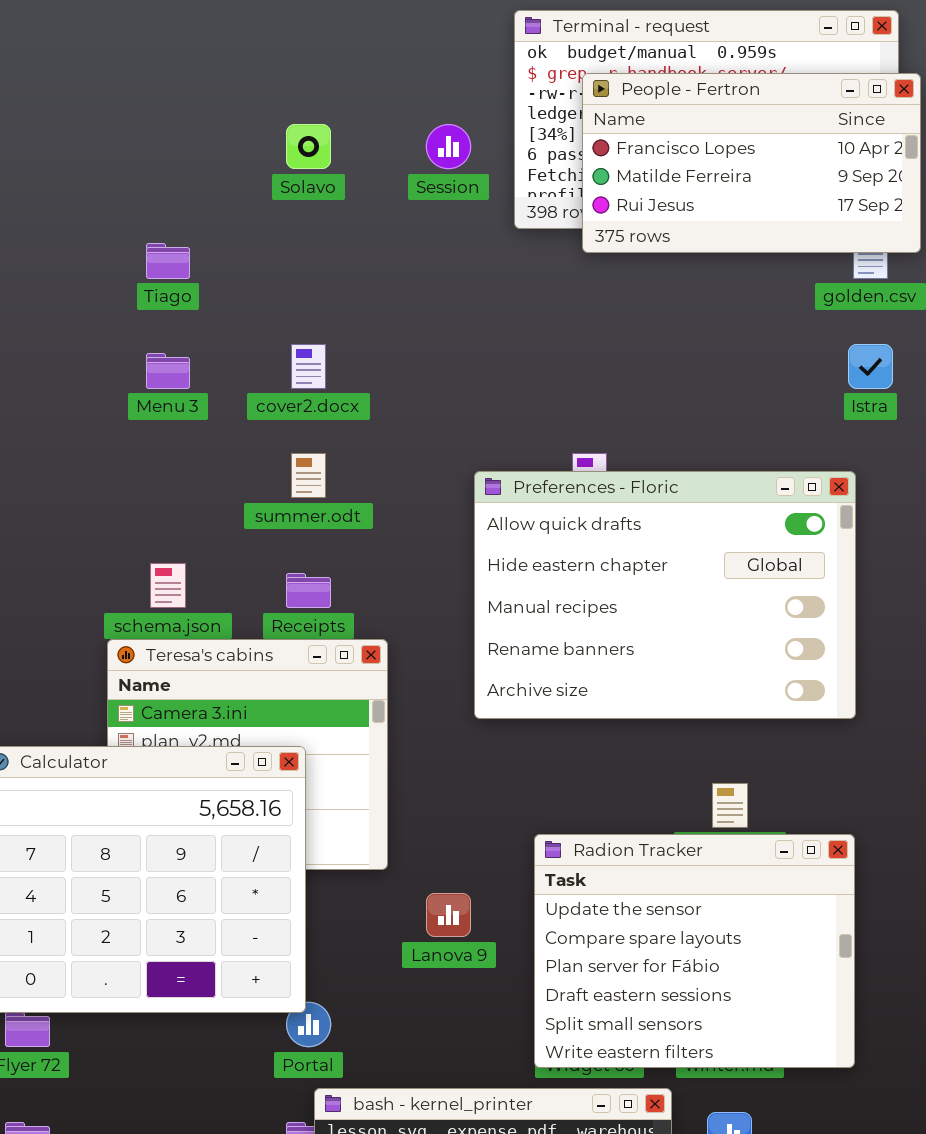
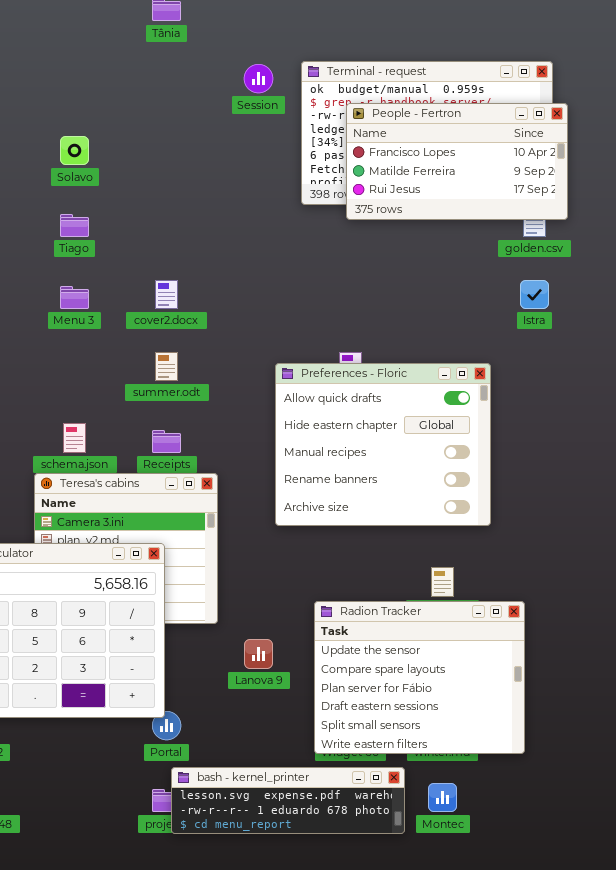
Solavo: [286,124,331,169] -> [60,136,89,165], moved
Session: [426,124,471,169] -> [244,64,273,93], moved
Preferences - Floric: [474,471,856,719] -> [275,363,491,526], resized

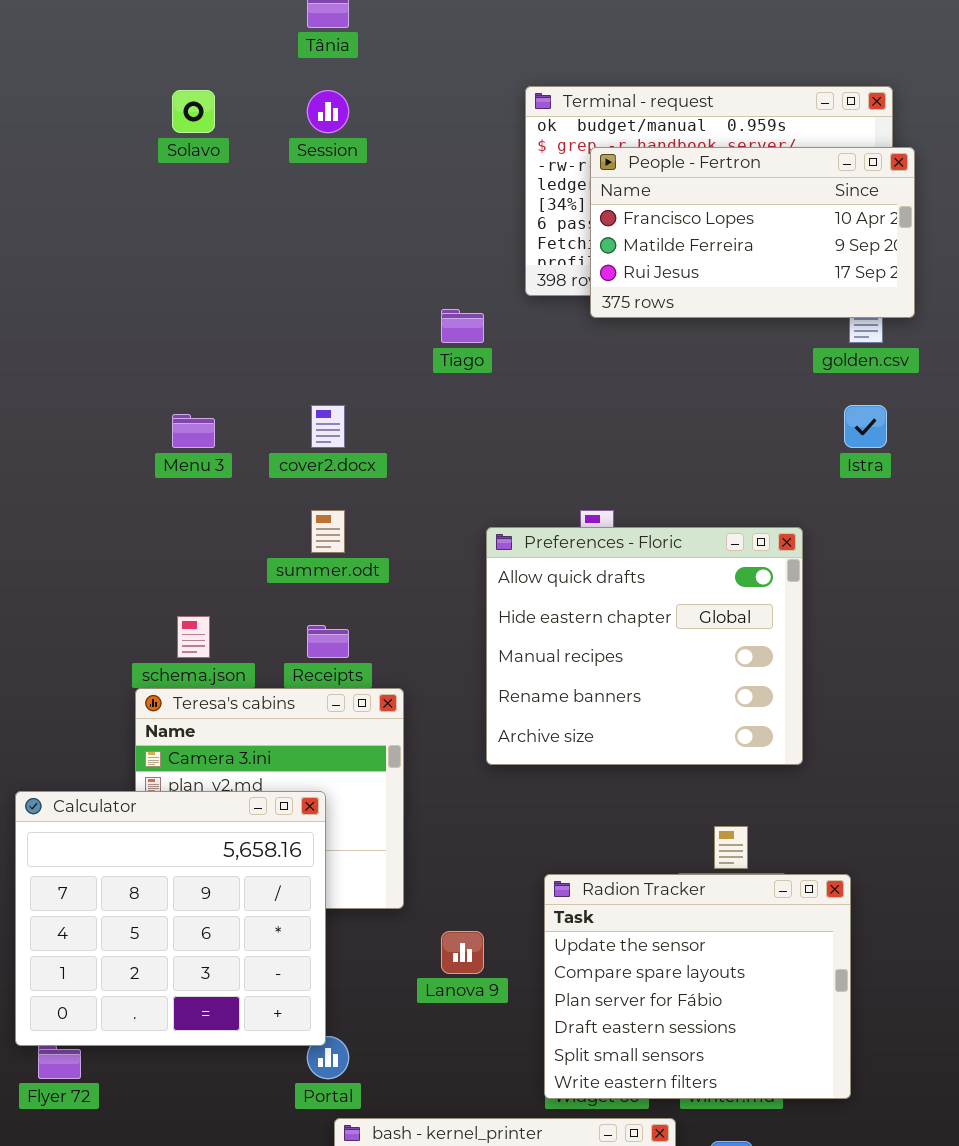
Session: [244,64,273,93] -> [307,90,349,133], moved
Solavo: [60,136,89,165] -> [172,90,215,133], moved
Tiago: [60,214,89,237] -> [441,309,484,343], moved

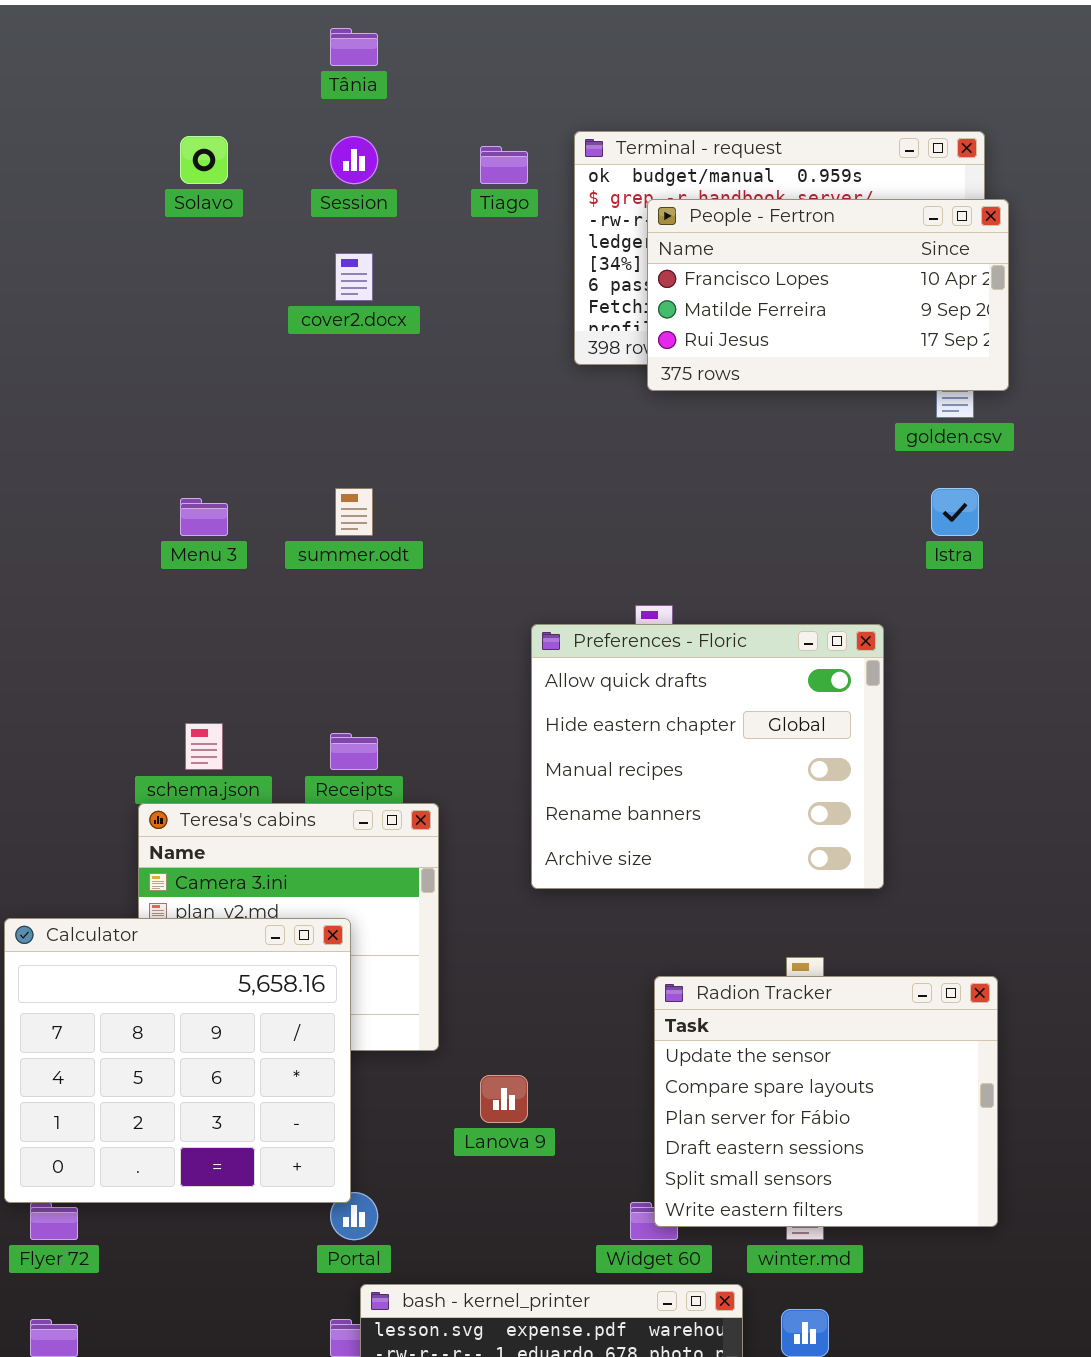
Tiago: [441,309,484,343] -> [480,146,528,184], moved
cover2.docx: [311,405,345,448] -> [335,253,373,301], moved
summer.odt: [311,510,345,553] -> [335,488,373,536], moved
Radion Tracker: [544,874,851,1099] -> [654,976,998,1227], moved

